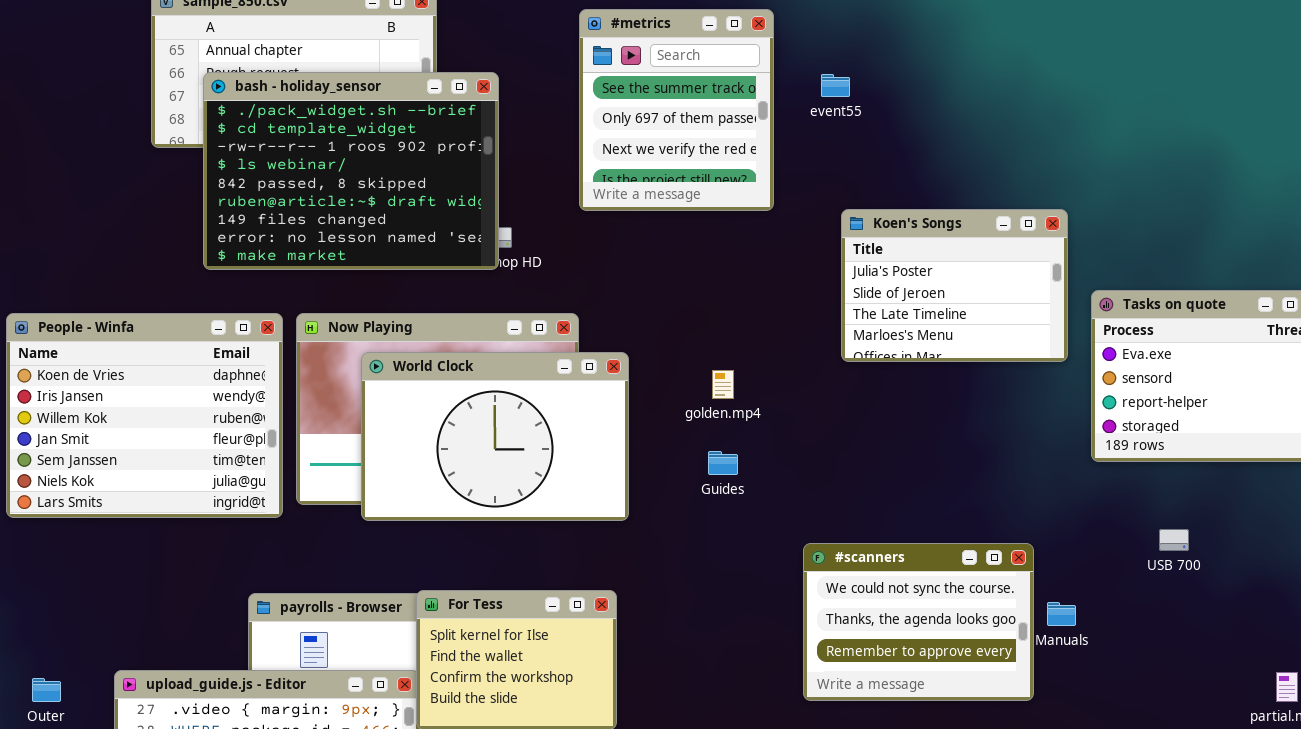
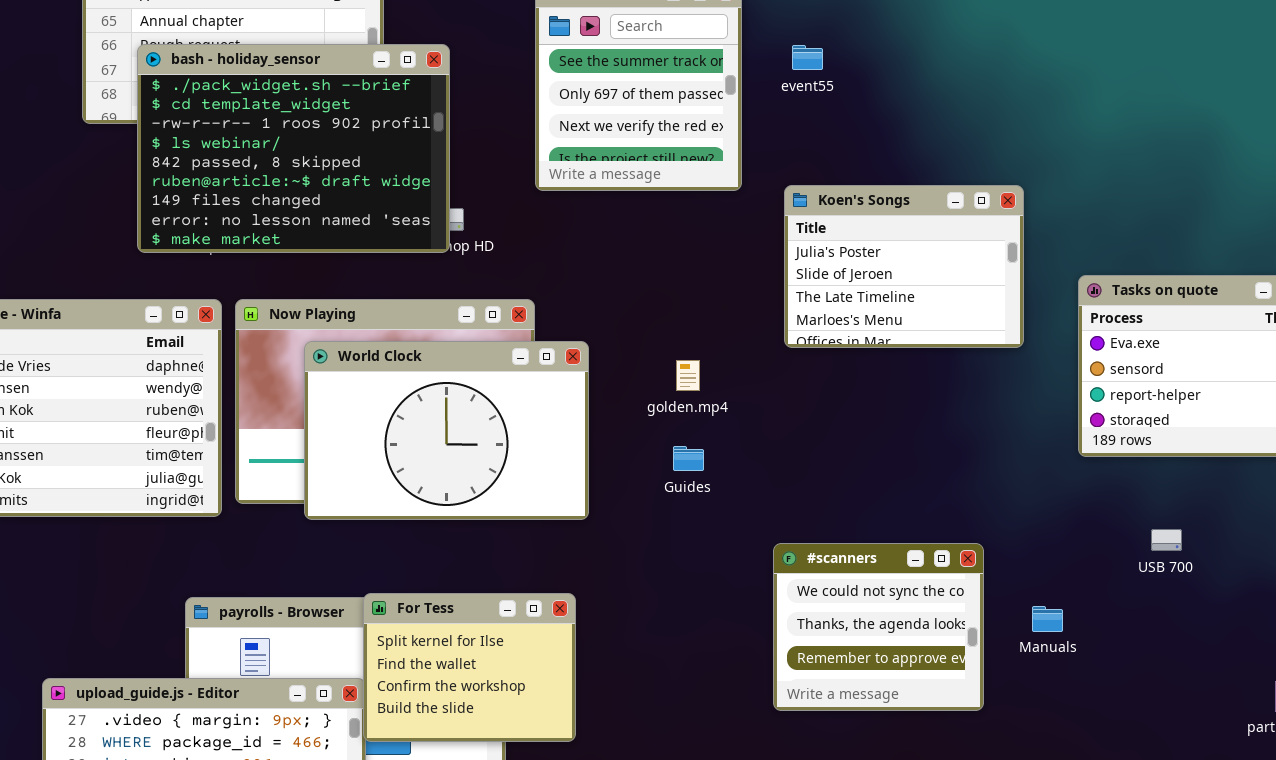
Koen's Songs: [841,209,1068,362] -> [784,185,1024,348], moved
#scanners: [803,543,1034,701] -> [773,543,984,711], resized

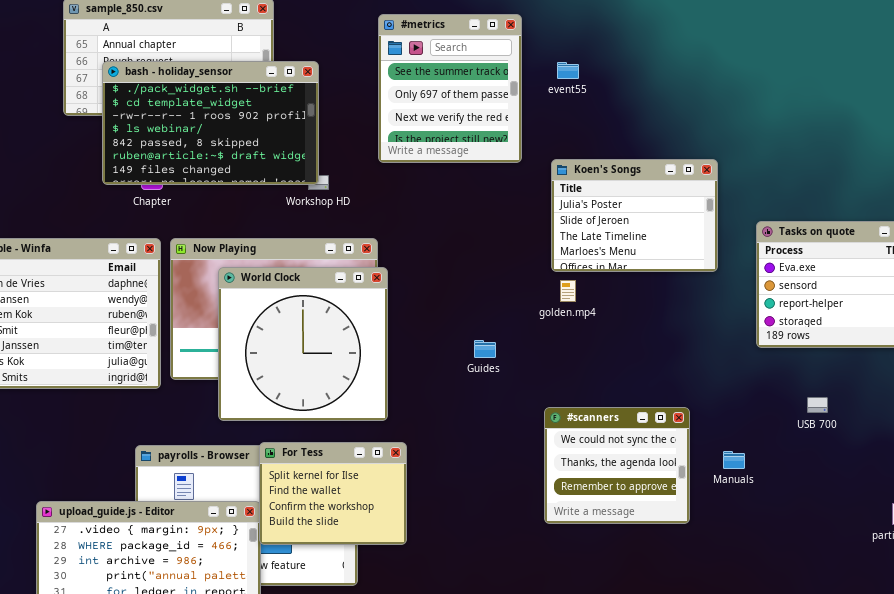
bash - holiday_sensor: [137,44,450,253] -> [102,61,319,185], resized
World Clock: [304,341,589,520] -> [218,267,388,421], resized
golden.mp4: [676,360,700,391] -> [560,280,576,302], moved

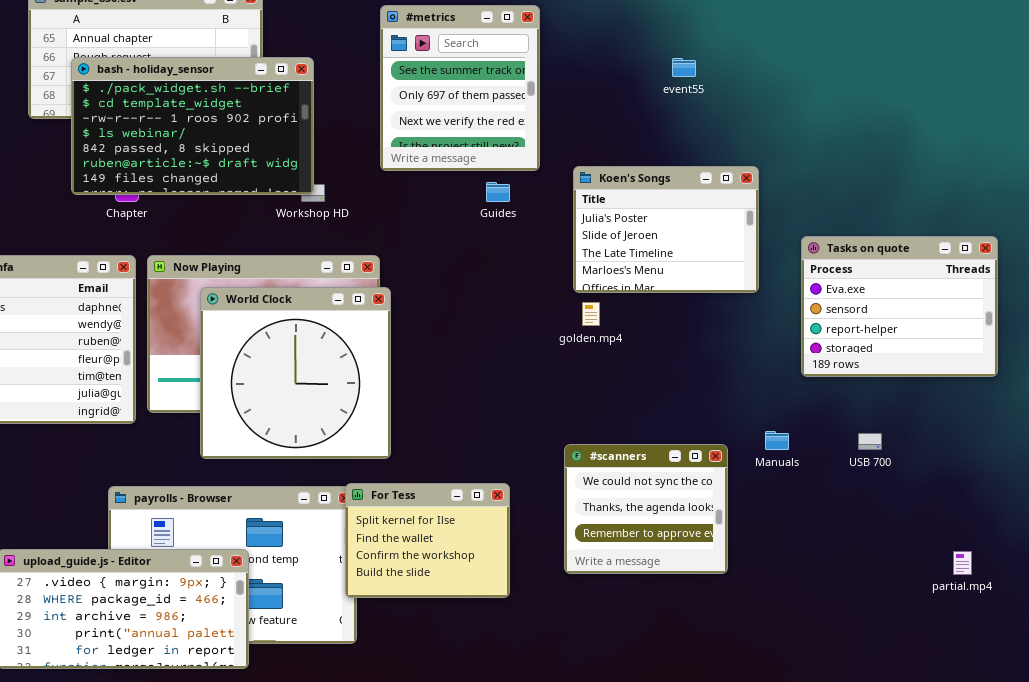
event55: [557,62,579,79] -> [672,58,696,77], moved
Guides: [474,340,496,358] -> [486,182,510,202], moved
For Tess: [259,442,407,545] -> [345,483,510,598], moved
Manuals: [723,451,745,469] -> [765,431,789,450], moved

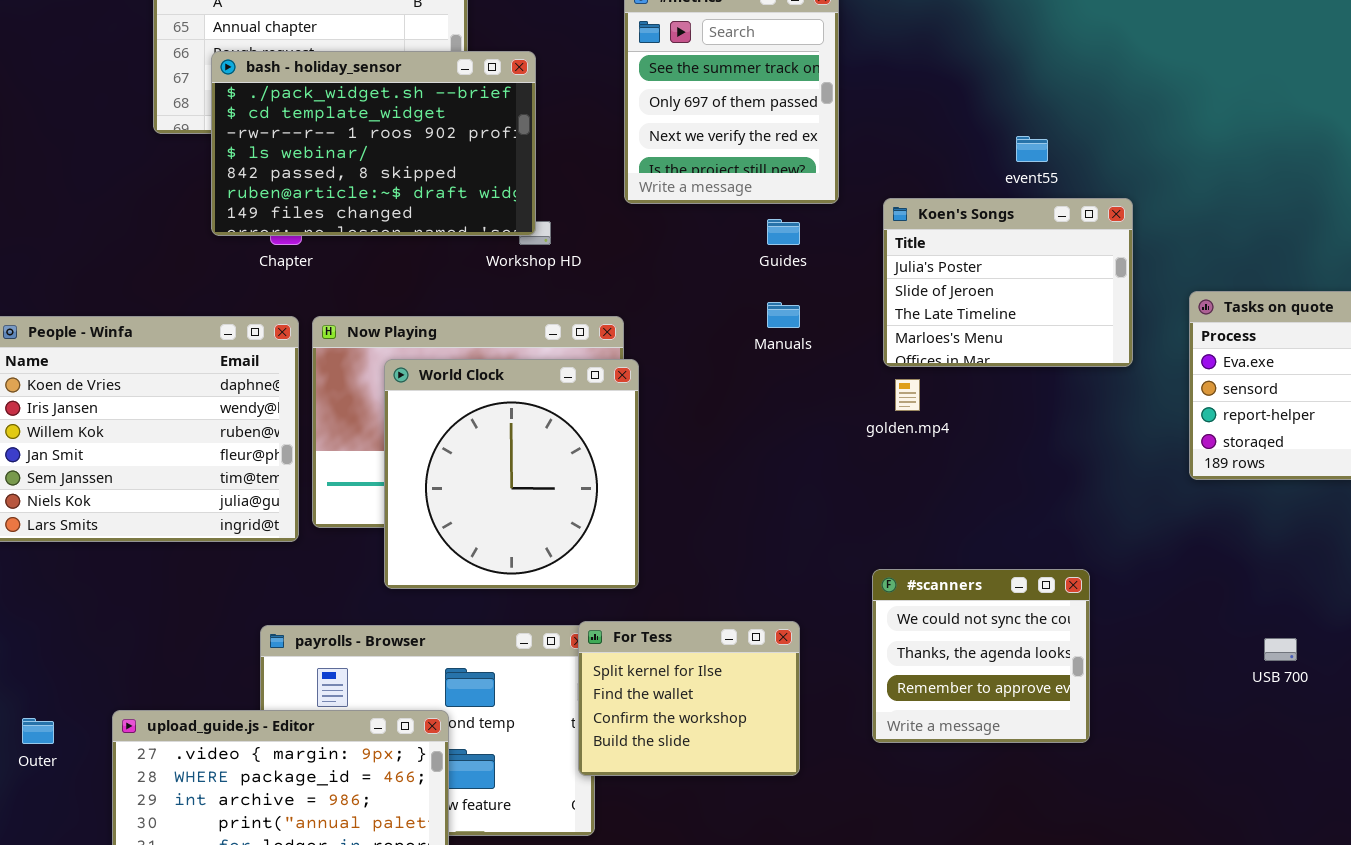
event55: [672,58,696,77] -> [1016,136,1048,162], moved
Manuals: [765,431,789,450] -> [767,302,800,328], moved
USB 700: [858,433,882,450] -> [1264,638,1297,661], moved

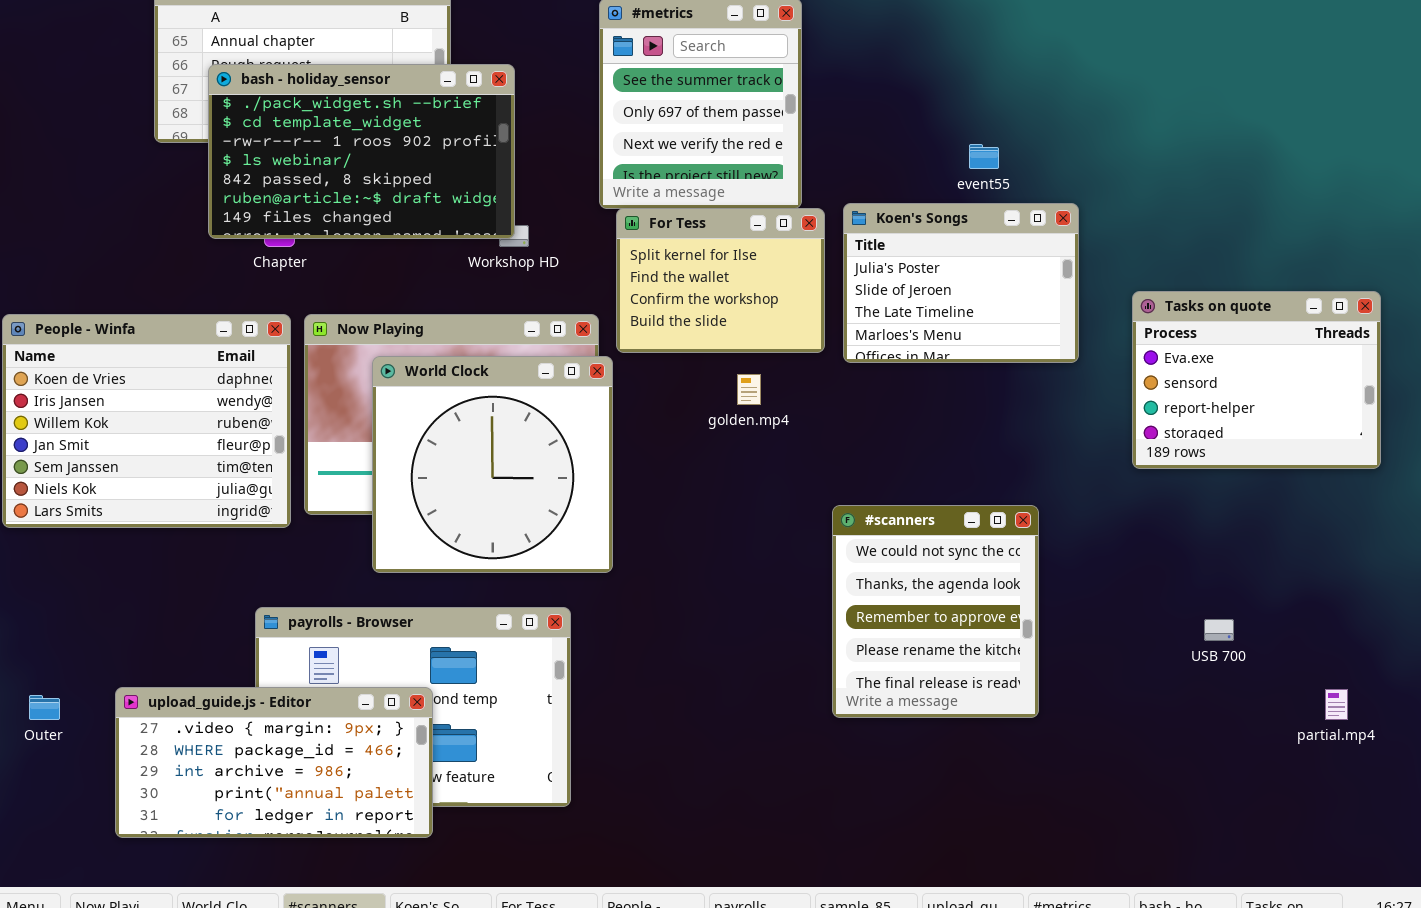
golden.mp4: [895,379,920,411] -> [737,374,761,405], moved
#scanners: [872,569,1090,743] -> [832,505,1039,718], resized
For Tess: [578,621,800,776] -> [616,208,825,353], moved

